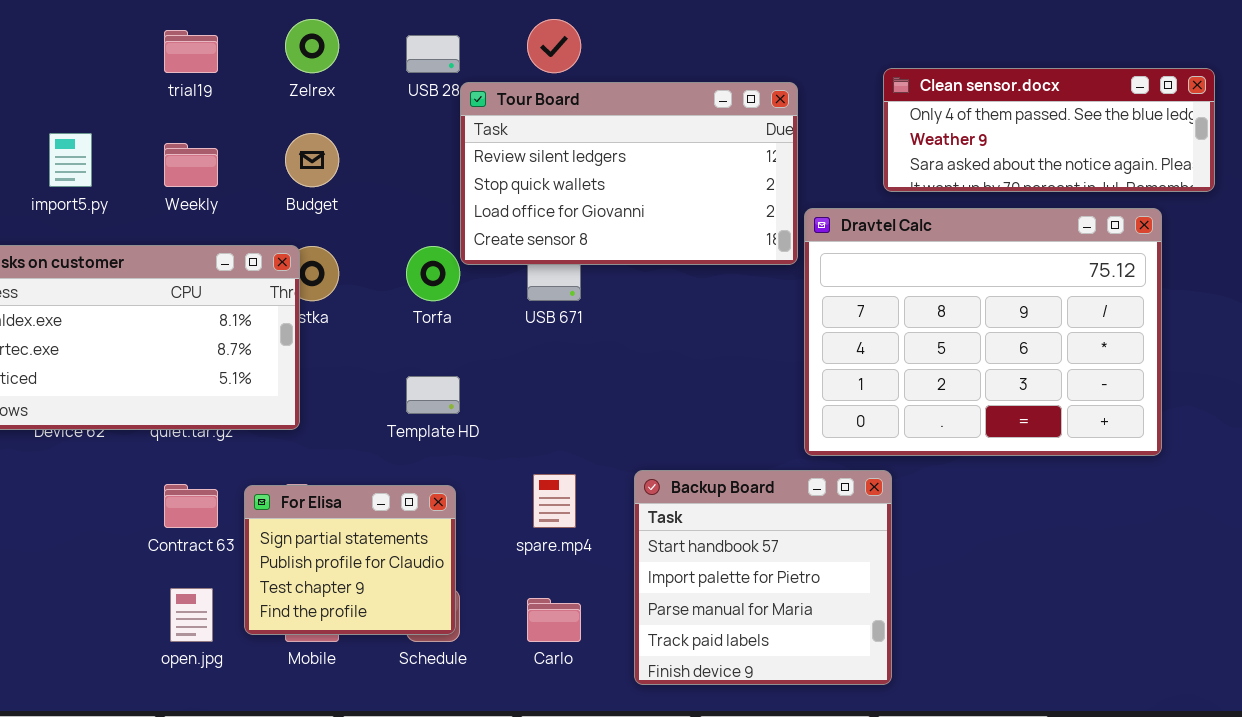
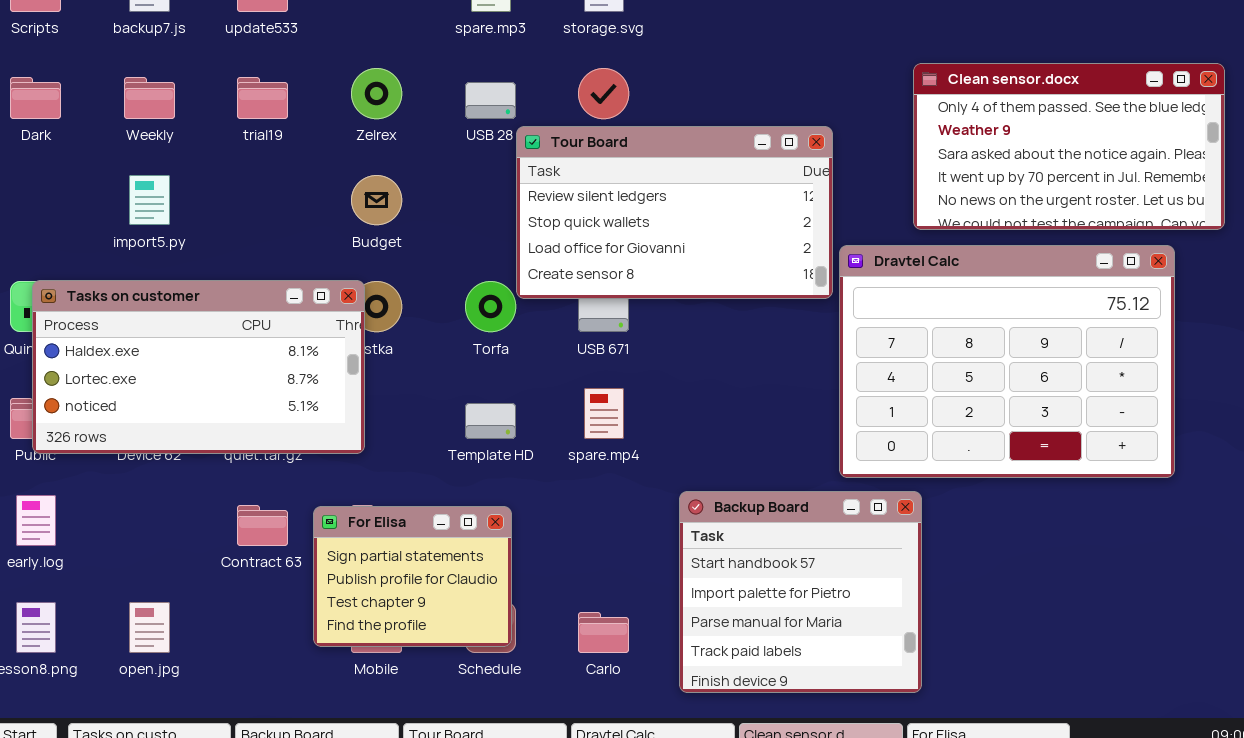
Clean sensor.docx: [883,68,1215,192] -> [913,63,1225,230], resized
Weekly: [164,143,218,187] -> [124,77,175,119], moved
spare.mp4: [533,474,576,528] -> [584,388,624,439], moved
open.jpg: [170,588,213,642] -> [129,602,170,653], moved

